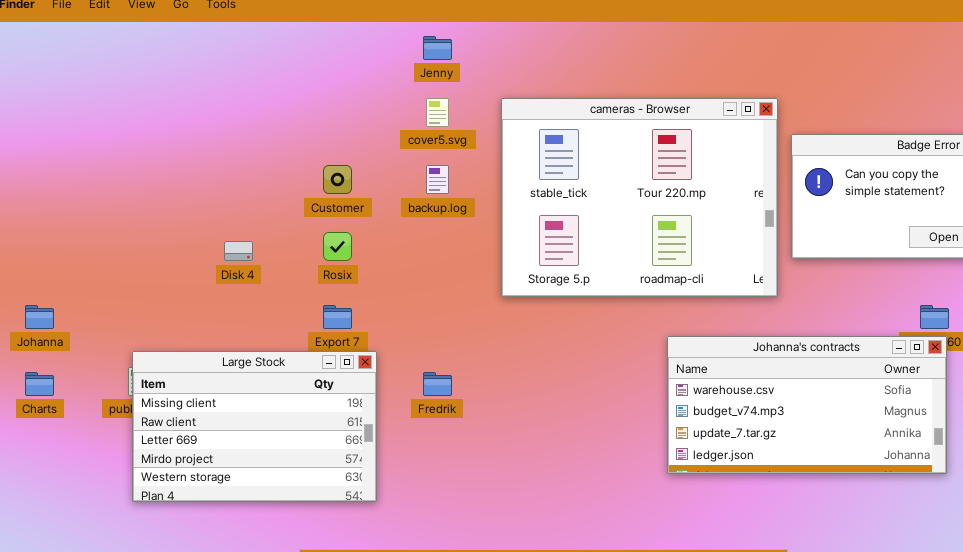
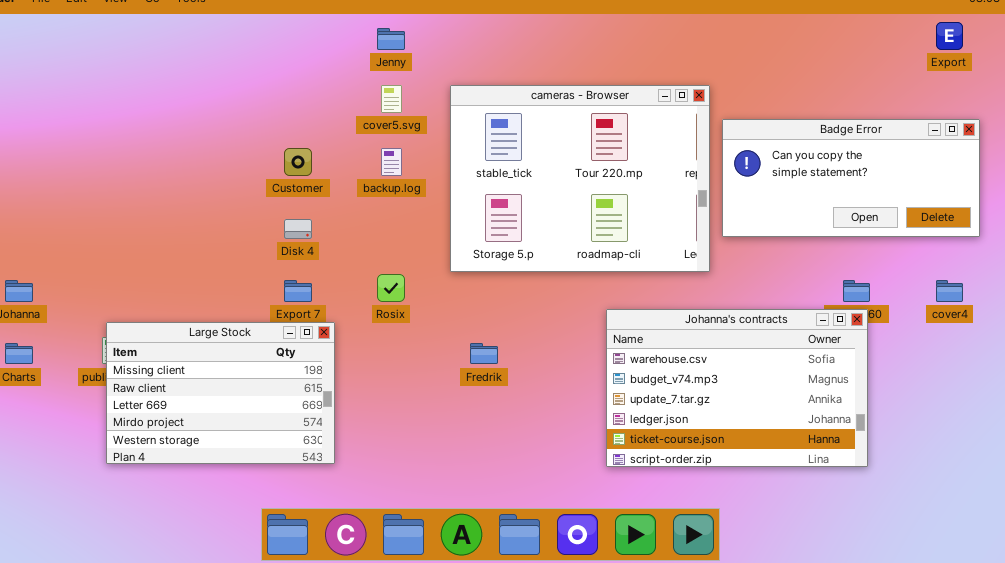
Rosix: [323,232,352,261] -> [377,274,405,302], moved
Disk 4: [224,241,253,261] -> [284,219,312,239], moved
Johanna's contracts: [667,336,947,474] -> [606,309,868,467], resized
Fredrik: [423,372,452,396] -> [470,343,498,364], moved

